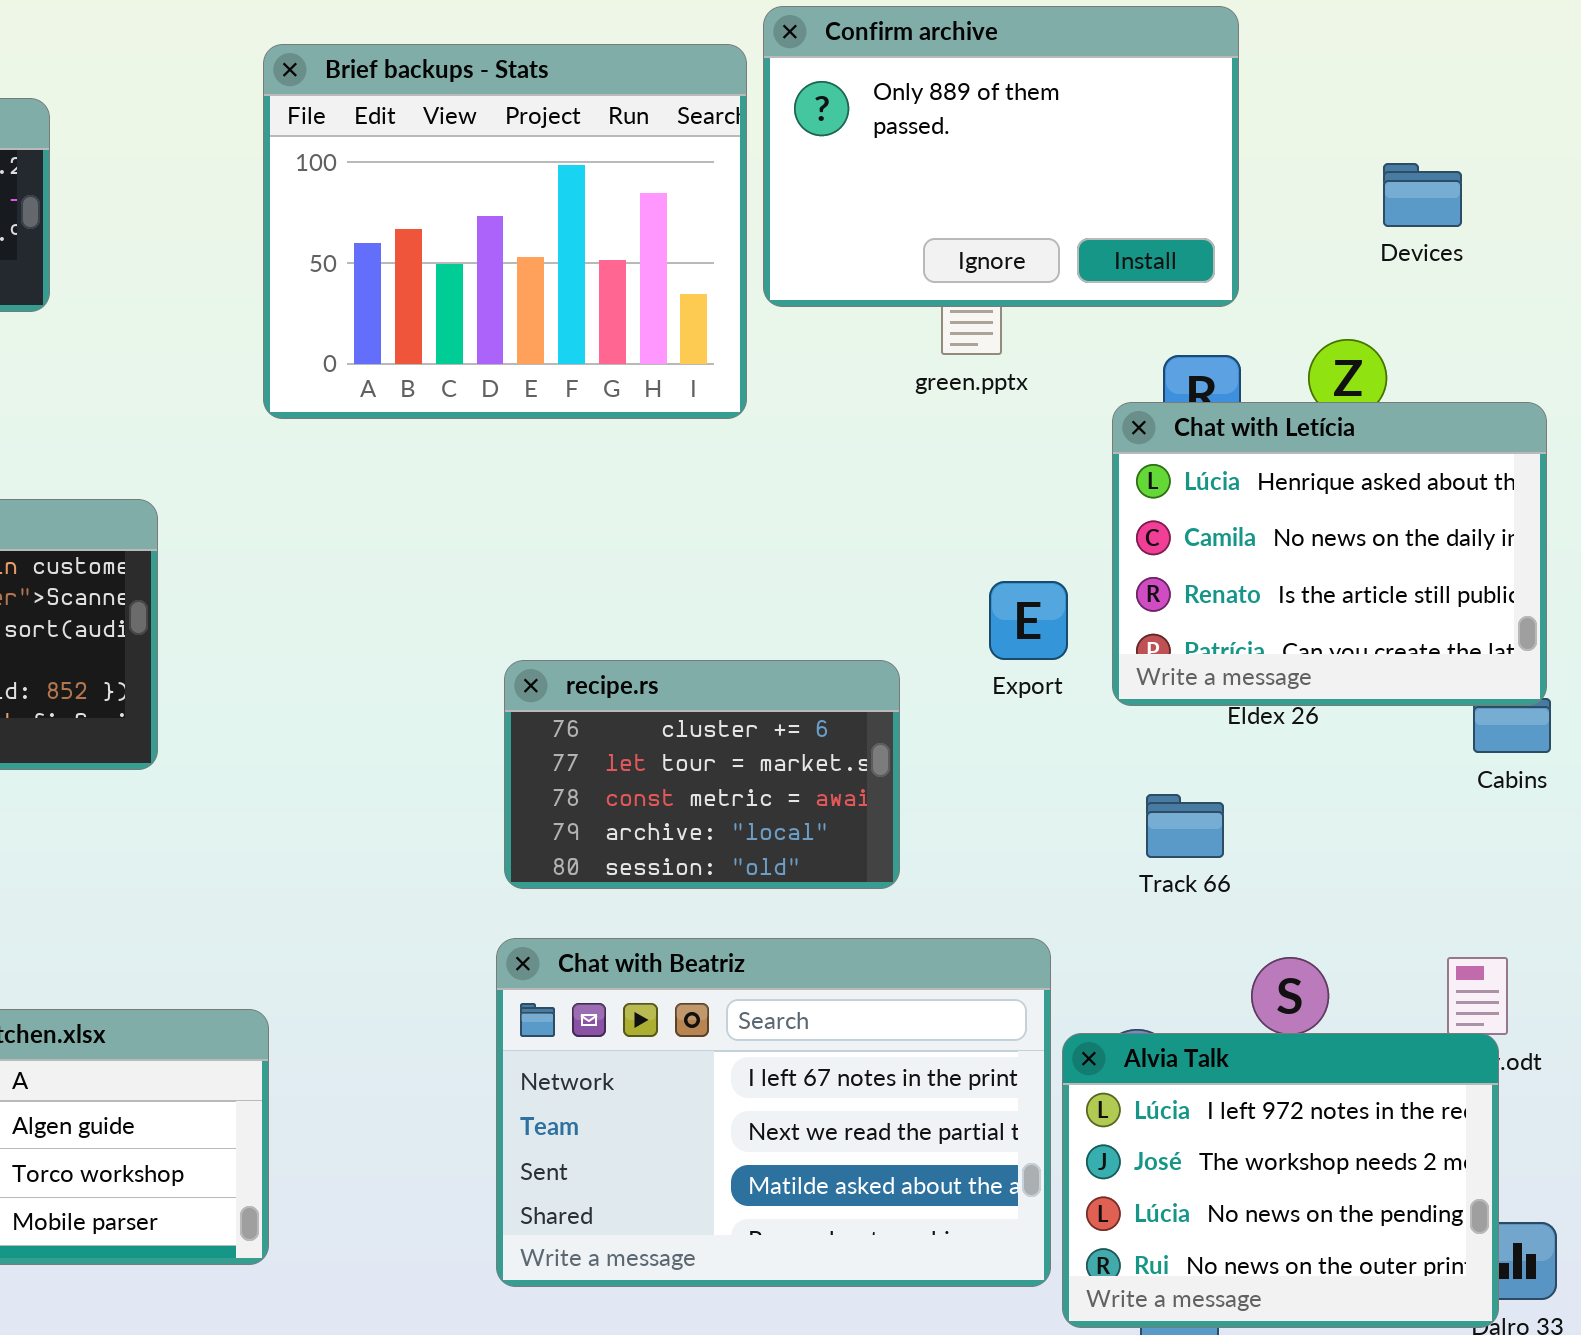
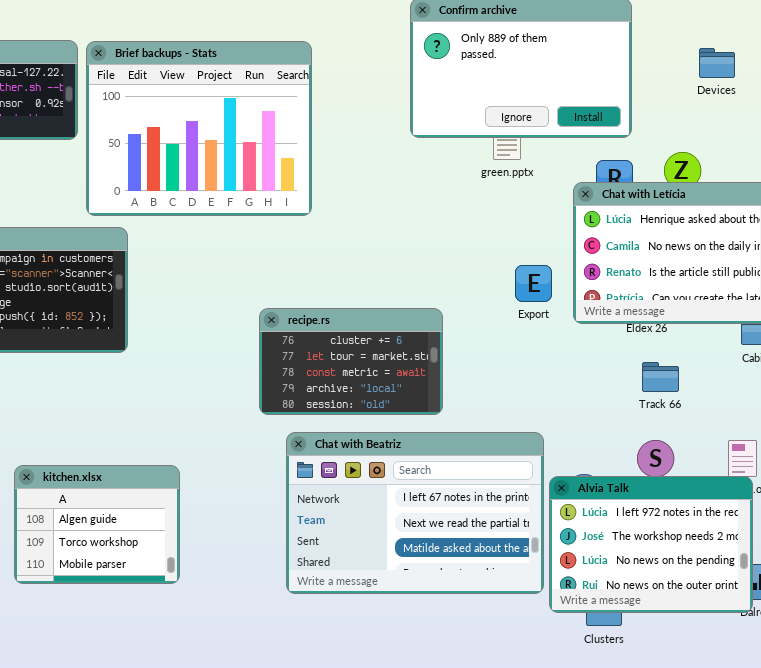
Brief backups - Stats: [263,44,747,419] -> [86,41,312,216], moved
Devices: [1383,163,1462,227] -> [699,48,735,78], moved
recipe.rs: [504,660,900,889] -> [259,308,443,415], moved
Track 66: [1146,794,1224,858] -> [642,362,679,392], moved

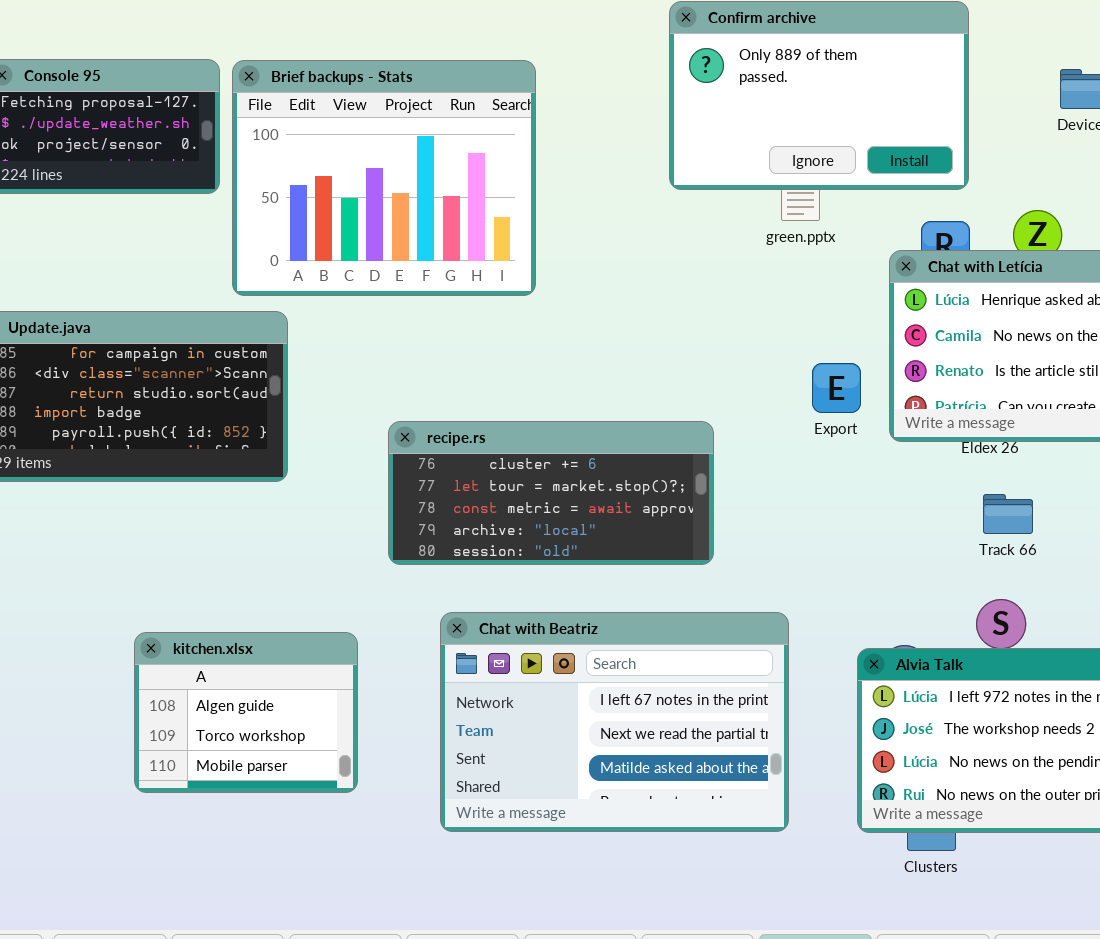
recipe.rs: [259,308,443,415] -> [388,421,714,565], resized
Chat with Beatriz: [286,432,544,594] -> [440,612,789,832], moved

